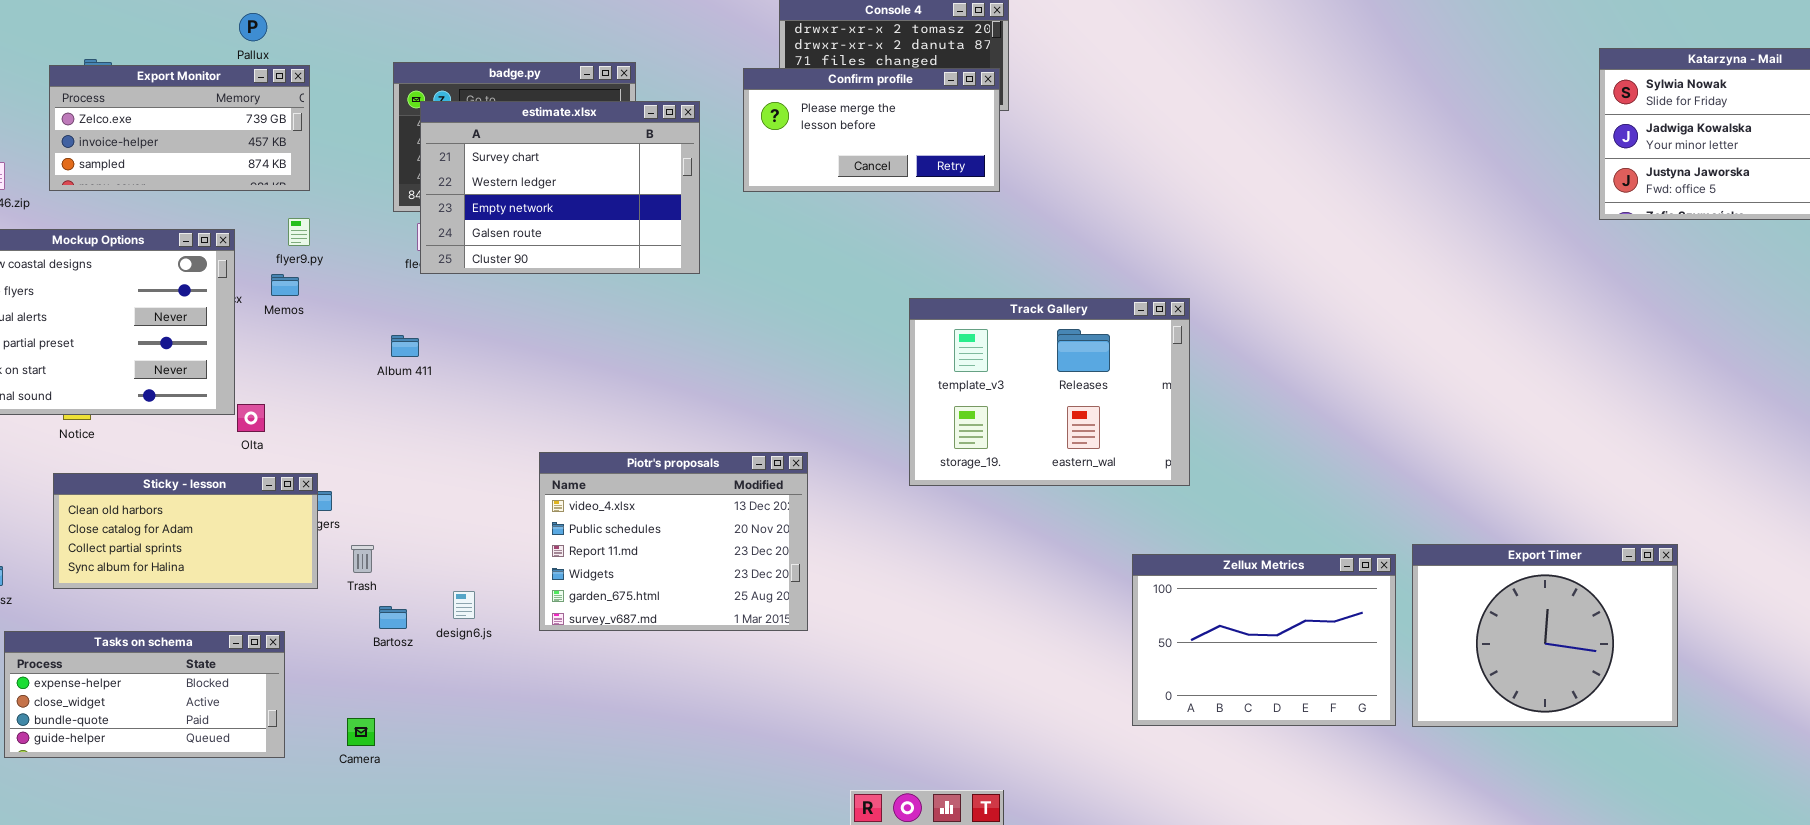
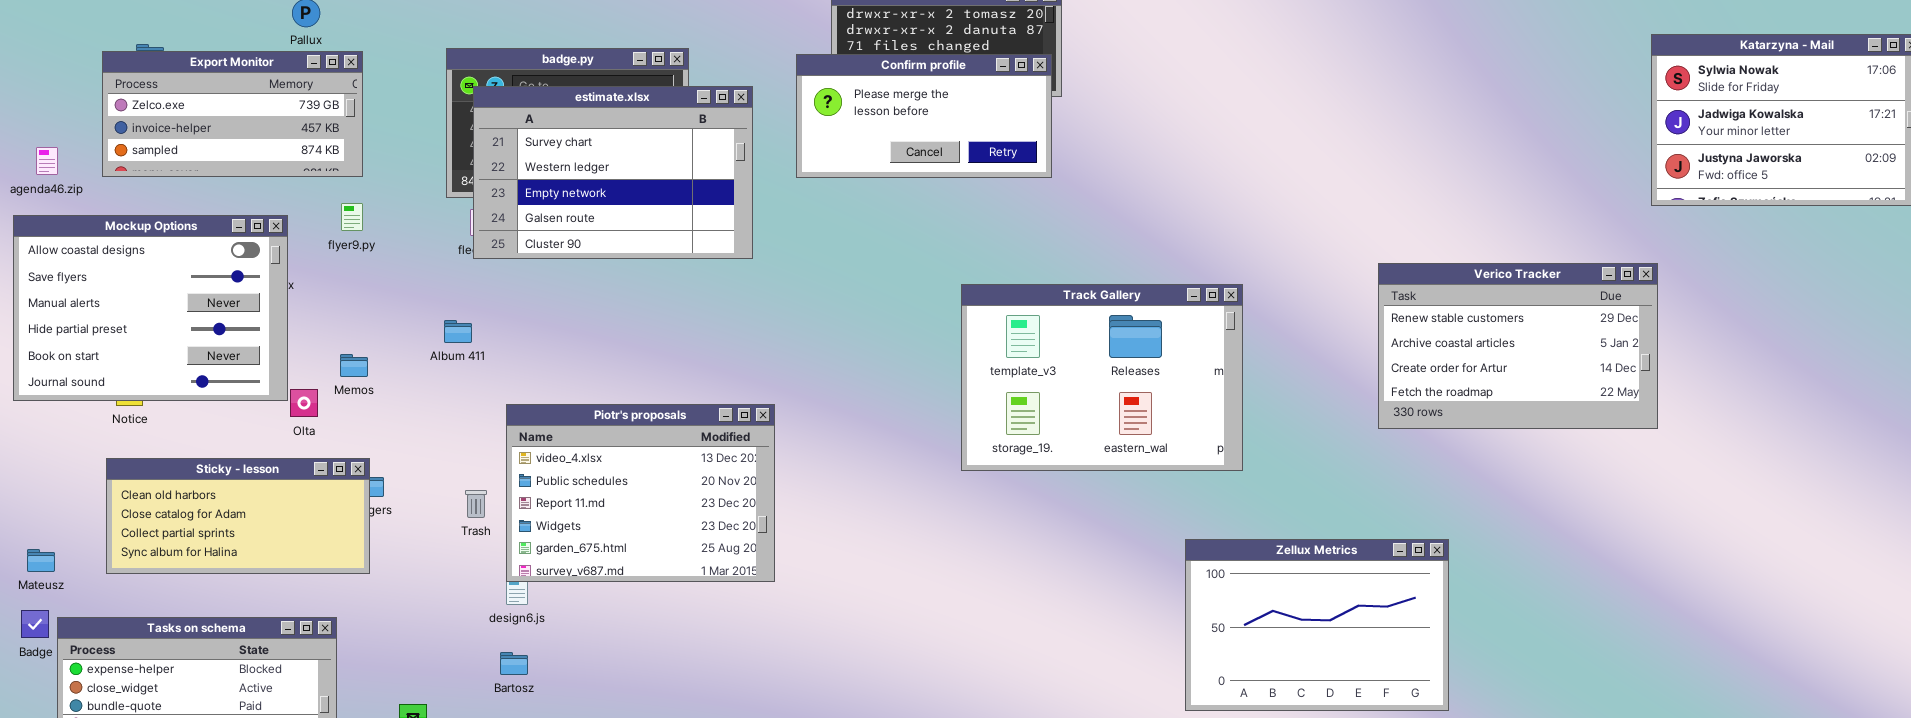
Memos: [271,274,299,296] -> [340,354,368,377], moved
Verico Tracker: none -> [1378,263,1658,429], opened
Piotr's proposals: [539,452,808,631] -> [506,404,775,582], moved
Export Timer: [1412,544,1678,727] -> none, closed
Trash: [351,545,374,573] -> [465,490,487,518], moved
Bartosz: [379,606,407,629] -> [500,652,528,675], moved

